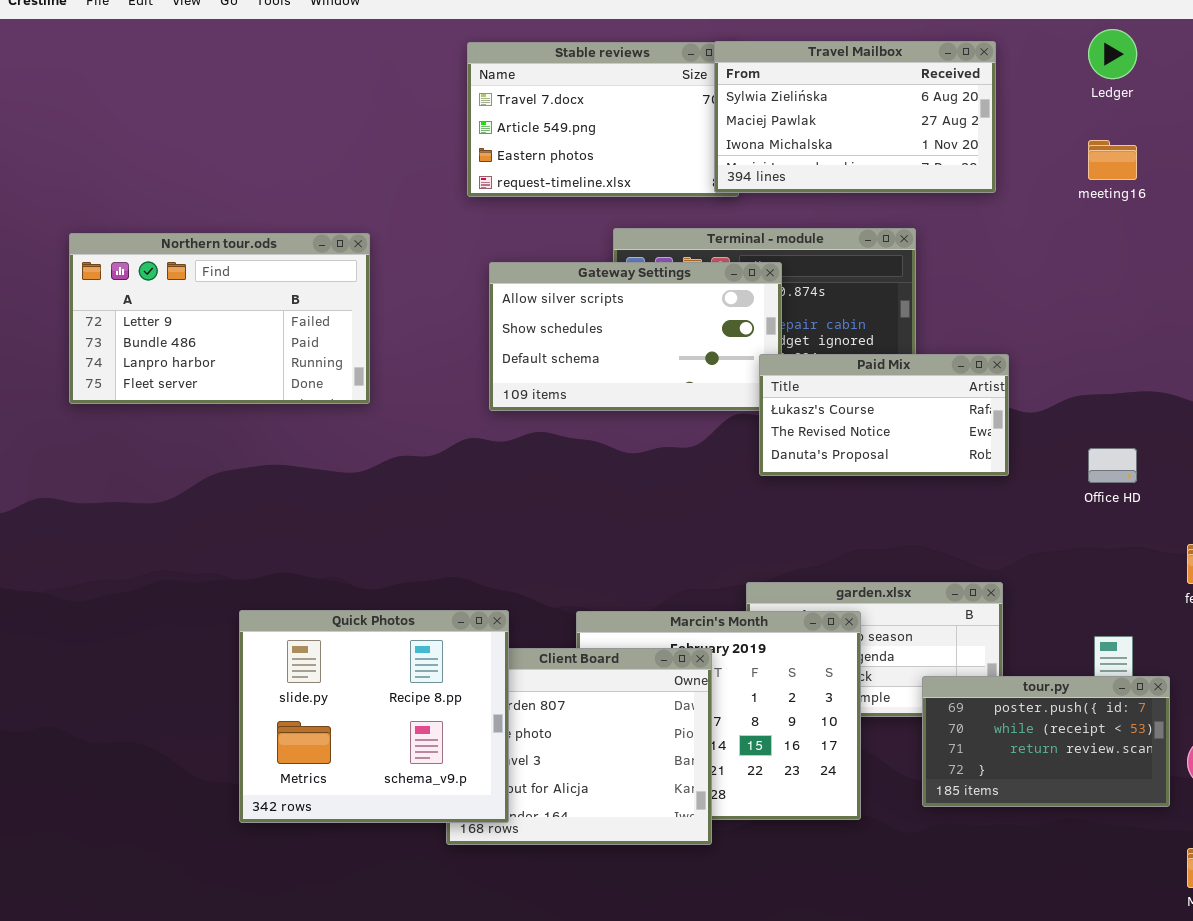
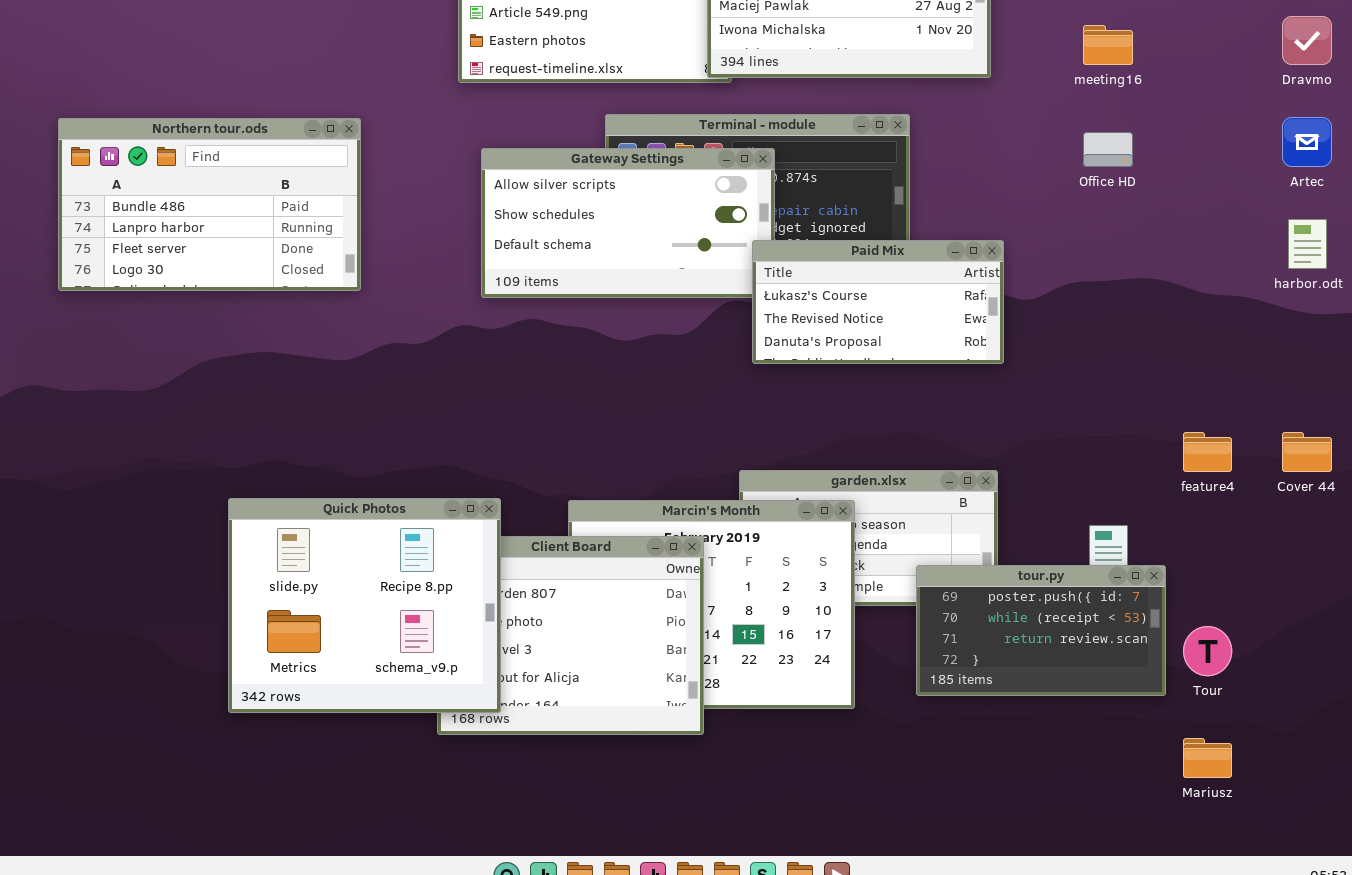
Northern tour.ods: [69,233,370,404] -> [58,118,361,291], scrolled down 1 row
Office HD: [1088,448,1137,483] -> [1083,132,1133,167], moved

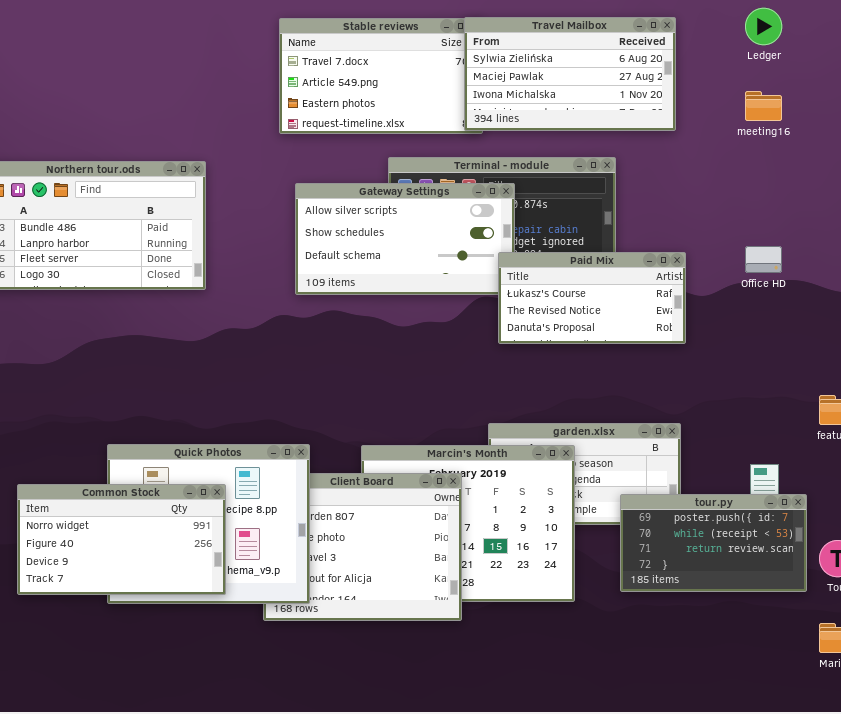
Office HD: [1083,132,1133,167] -> [745,246,782,273], moved
Common Stock: none -> [17,484,226,595], opened

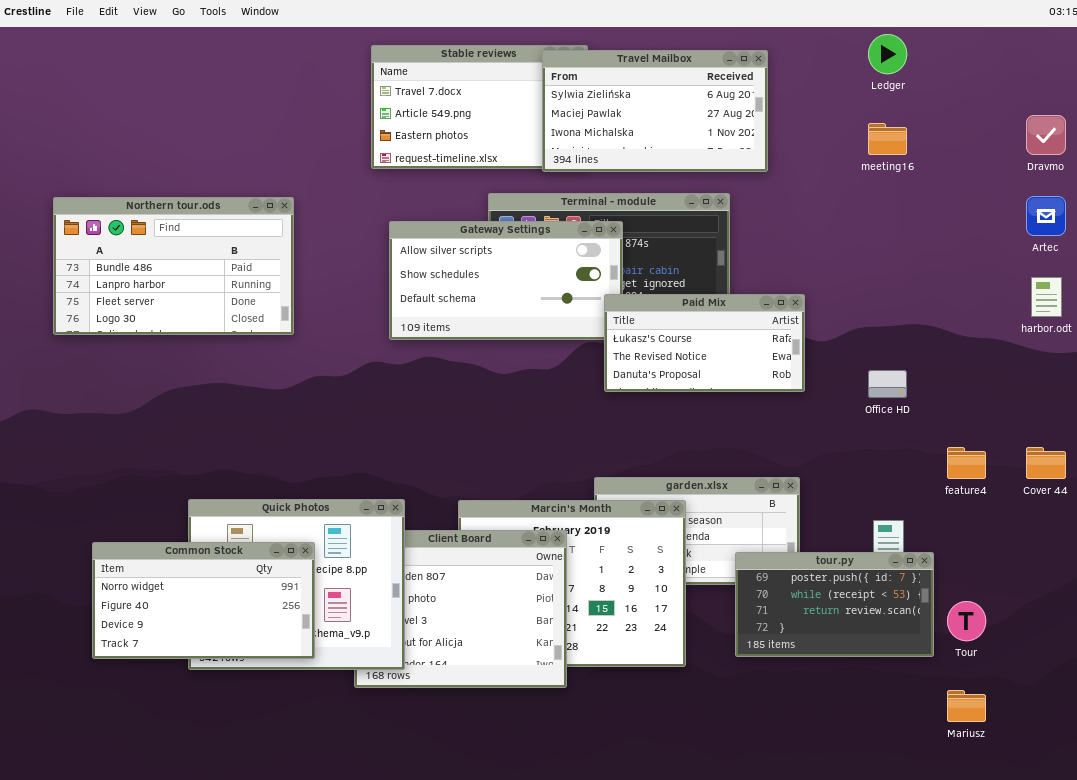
Travel Mailbox: [464,17,676,131] -> [542,50,768,172], moved
Office HD: [745,246,782,273] -> [868,370,907,398], moved

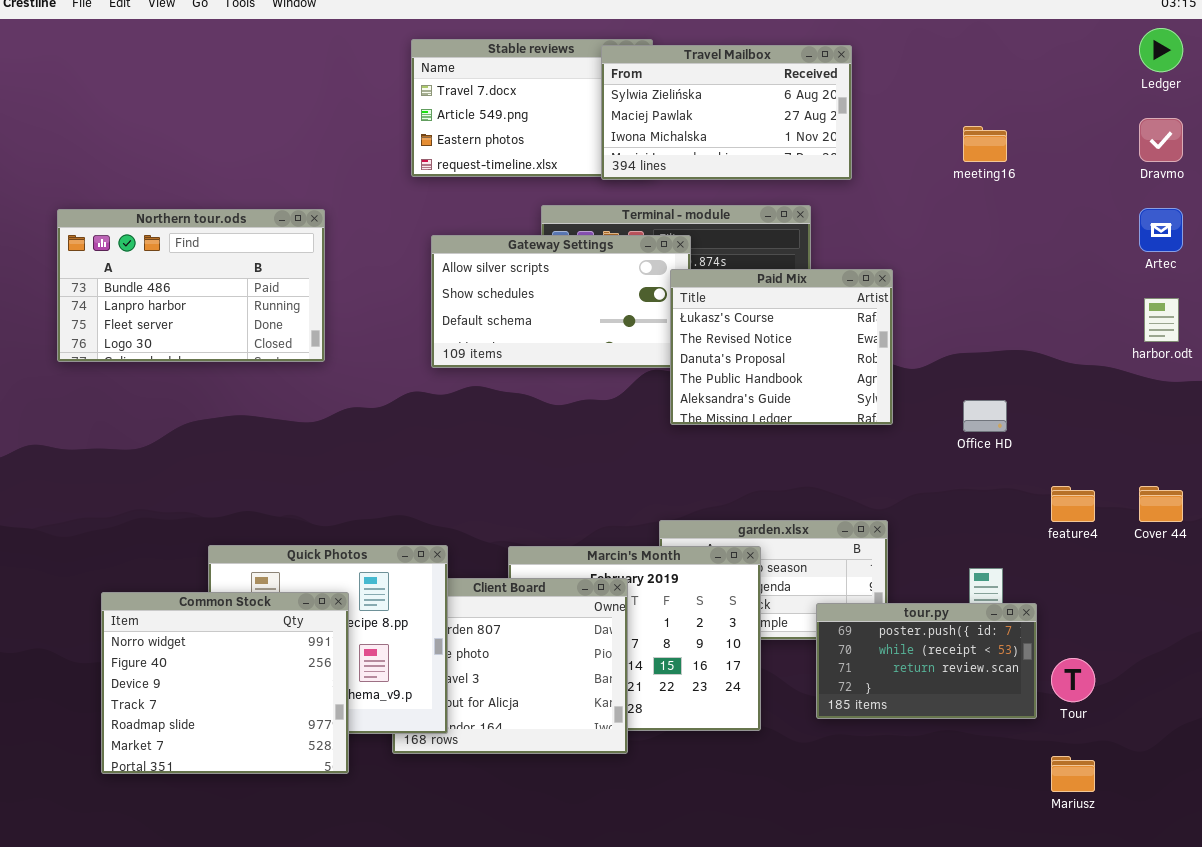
Ledger: [868,34,907,74] -> [1139,28,1183,72], moved
Paid Mix: [604,294,805,392] -> [670,269,893,425], resized
Common Stock: [92,542,315,659] -> [101,592,349,774], resized

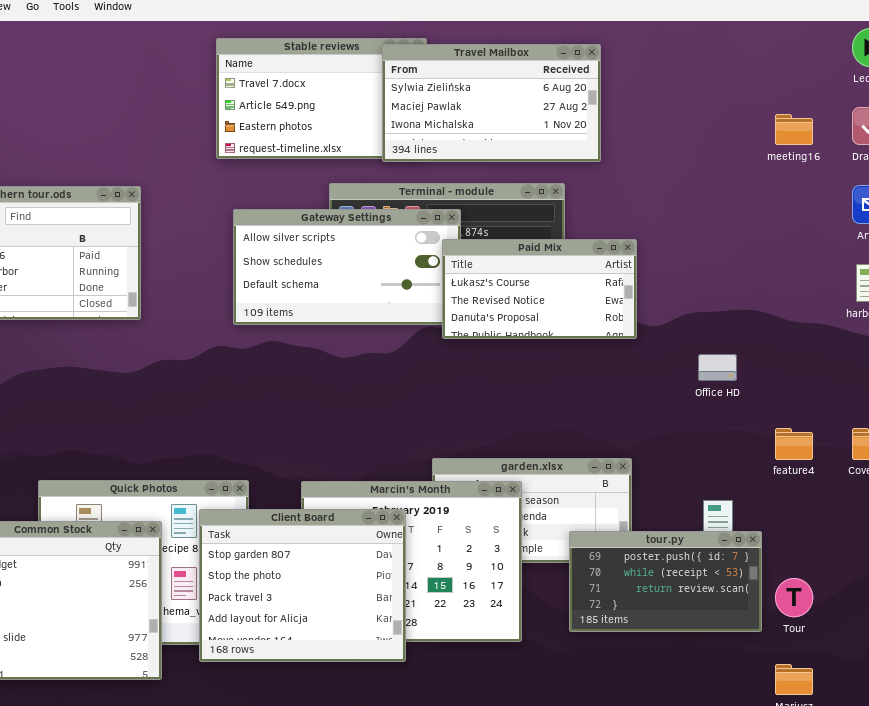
meeting16: [963,126,1007,162] -> [775,114,813,145], moved
Paid Mix: [670,269,893,425] -> [442,239,637,339], resized
Client Board: [392,578,628,754] -> [199,509,406,662], raised

